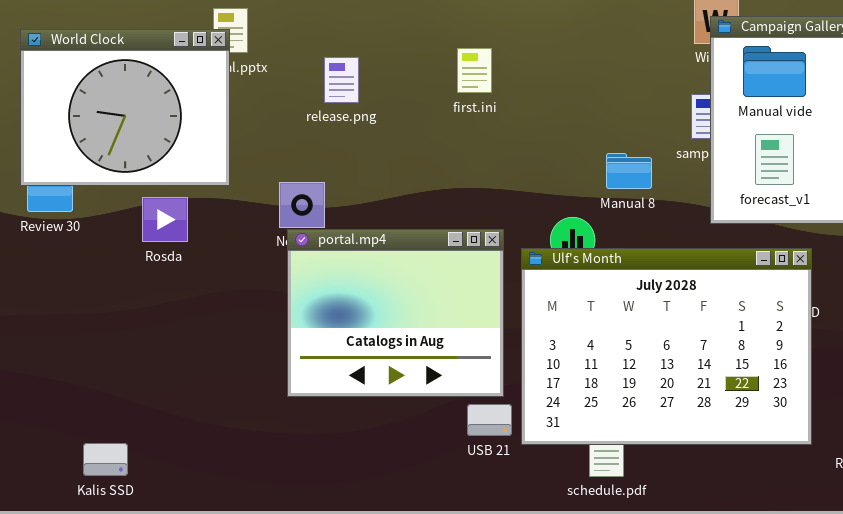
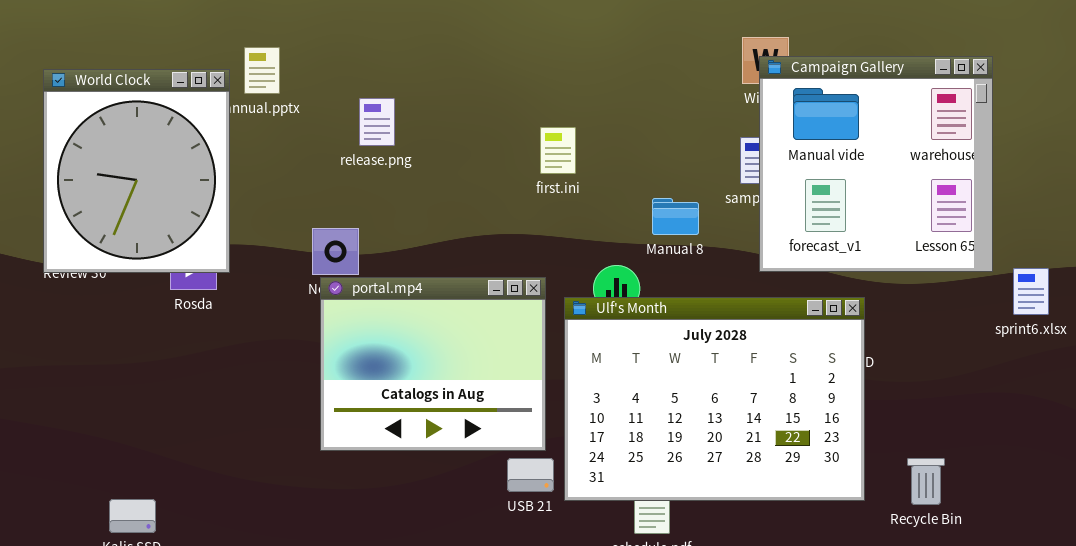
World Clock: [20,29,230,186] -> [43,69,230,273], resized
first.ini: [457,48,492,93] -> [540,127,576,174], moved

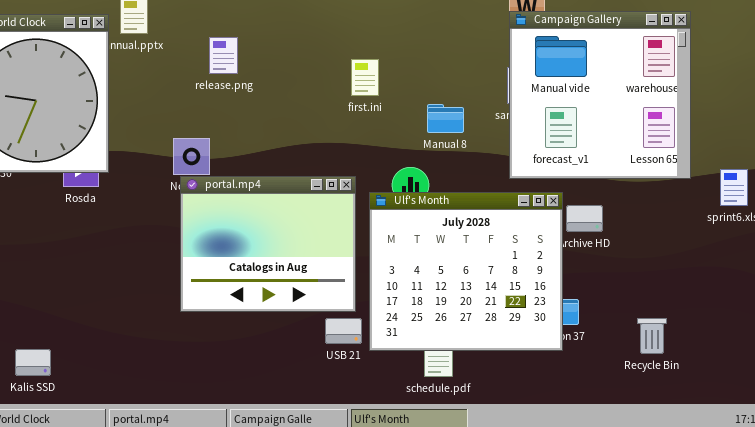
Campaign Gallery: [759,56,993,272] -> [509,11,691,179], moved
Manual 8: [652,198,699,235] -> [427,104,464,133], moved
Ulf's Month: [564,297,865,501] -> [369,192,563,351], resized

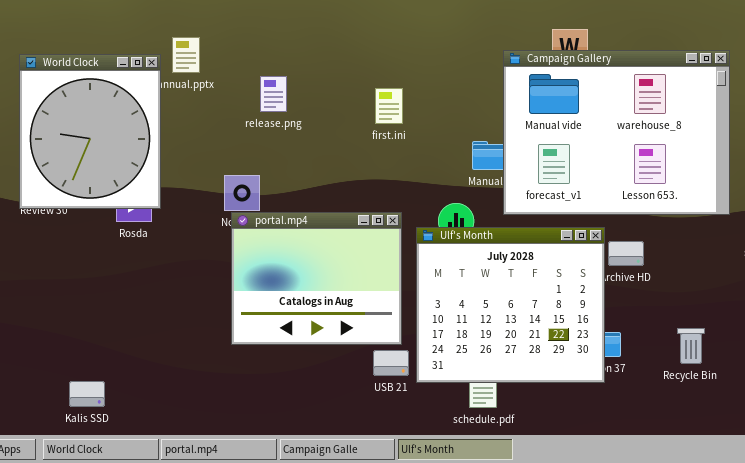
Campaign Gallery: [509,11,691,179] -> [503,50,730,215], resized
first.ini: [351,59,379,96] -> [375,88,403,124], moved
Recycle Bin: [637,318,667,354] -> [677,328,705,364], moved

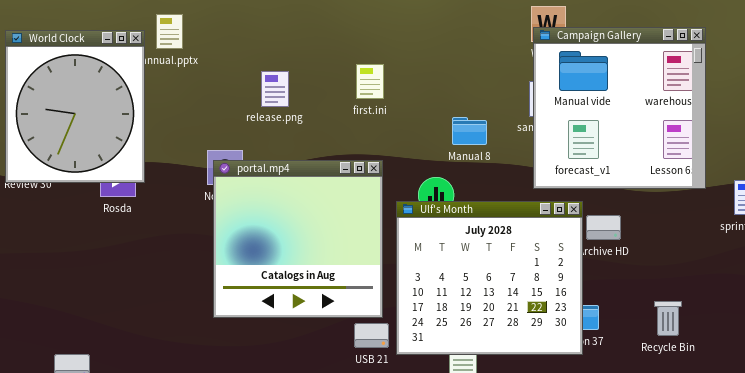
Campaign Gallery: [503,50,730,215] -> [533,27,706,189], resized
release.png: [260,76,287,112] -> [261,71,289,107], moved
portal.mp4: [231,212,402,345] -> [213,160,383,318], resized

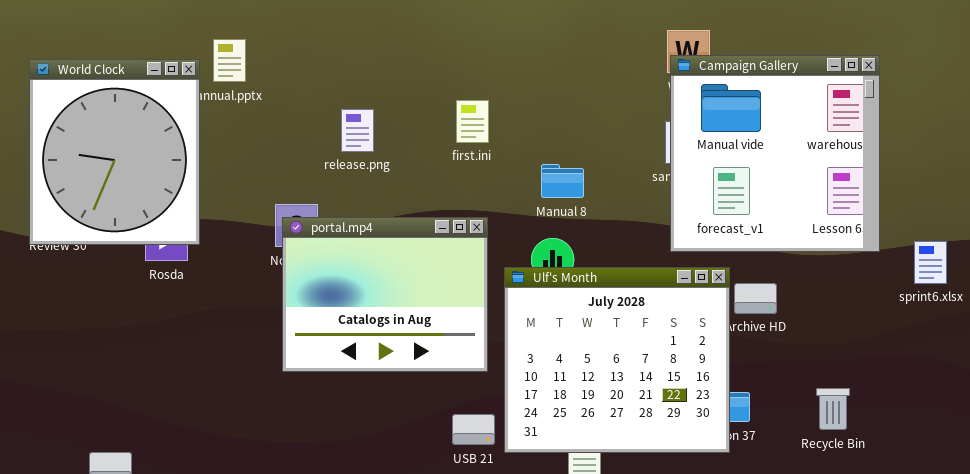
Manual 8: [452,117,487,145] -> [541,164,584,198], moved
portal.mp4: [213,160,383,318] -> [282,217,488,372], resized

